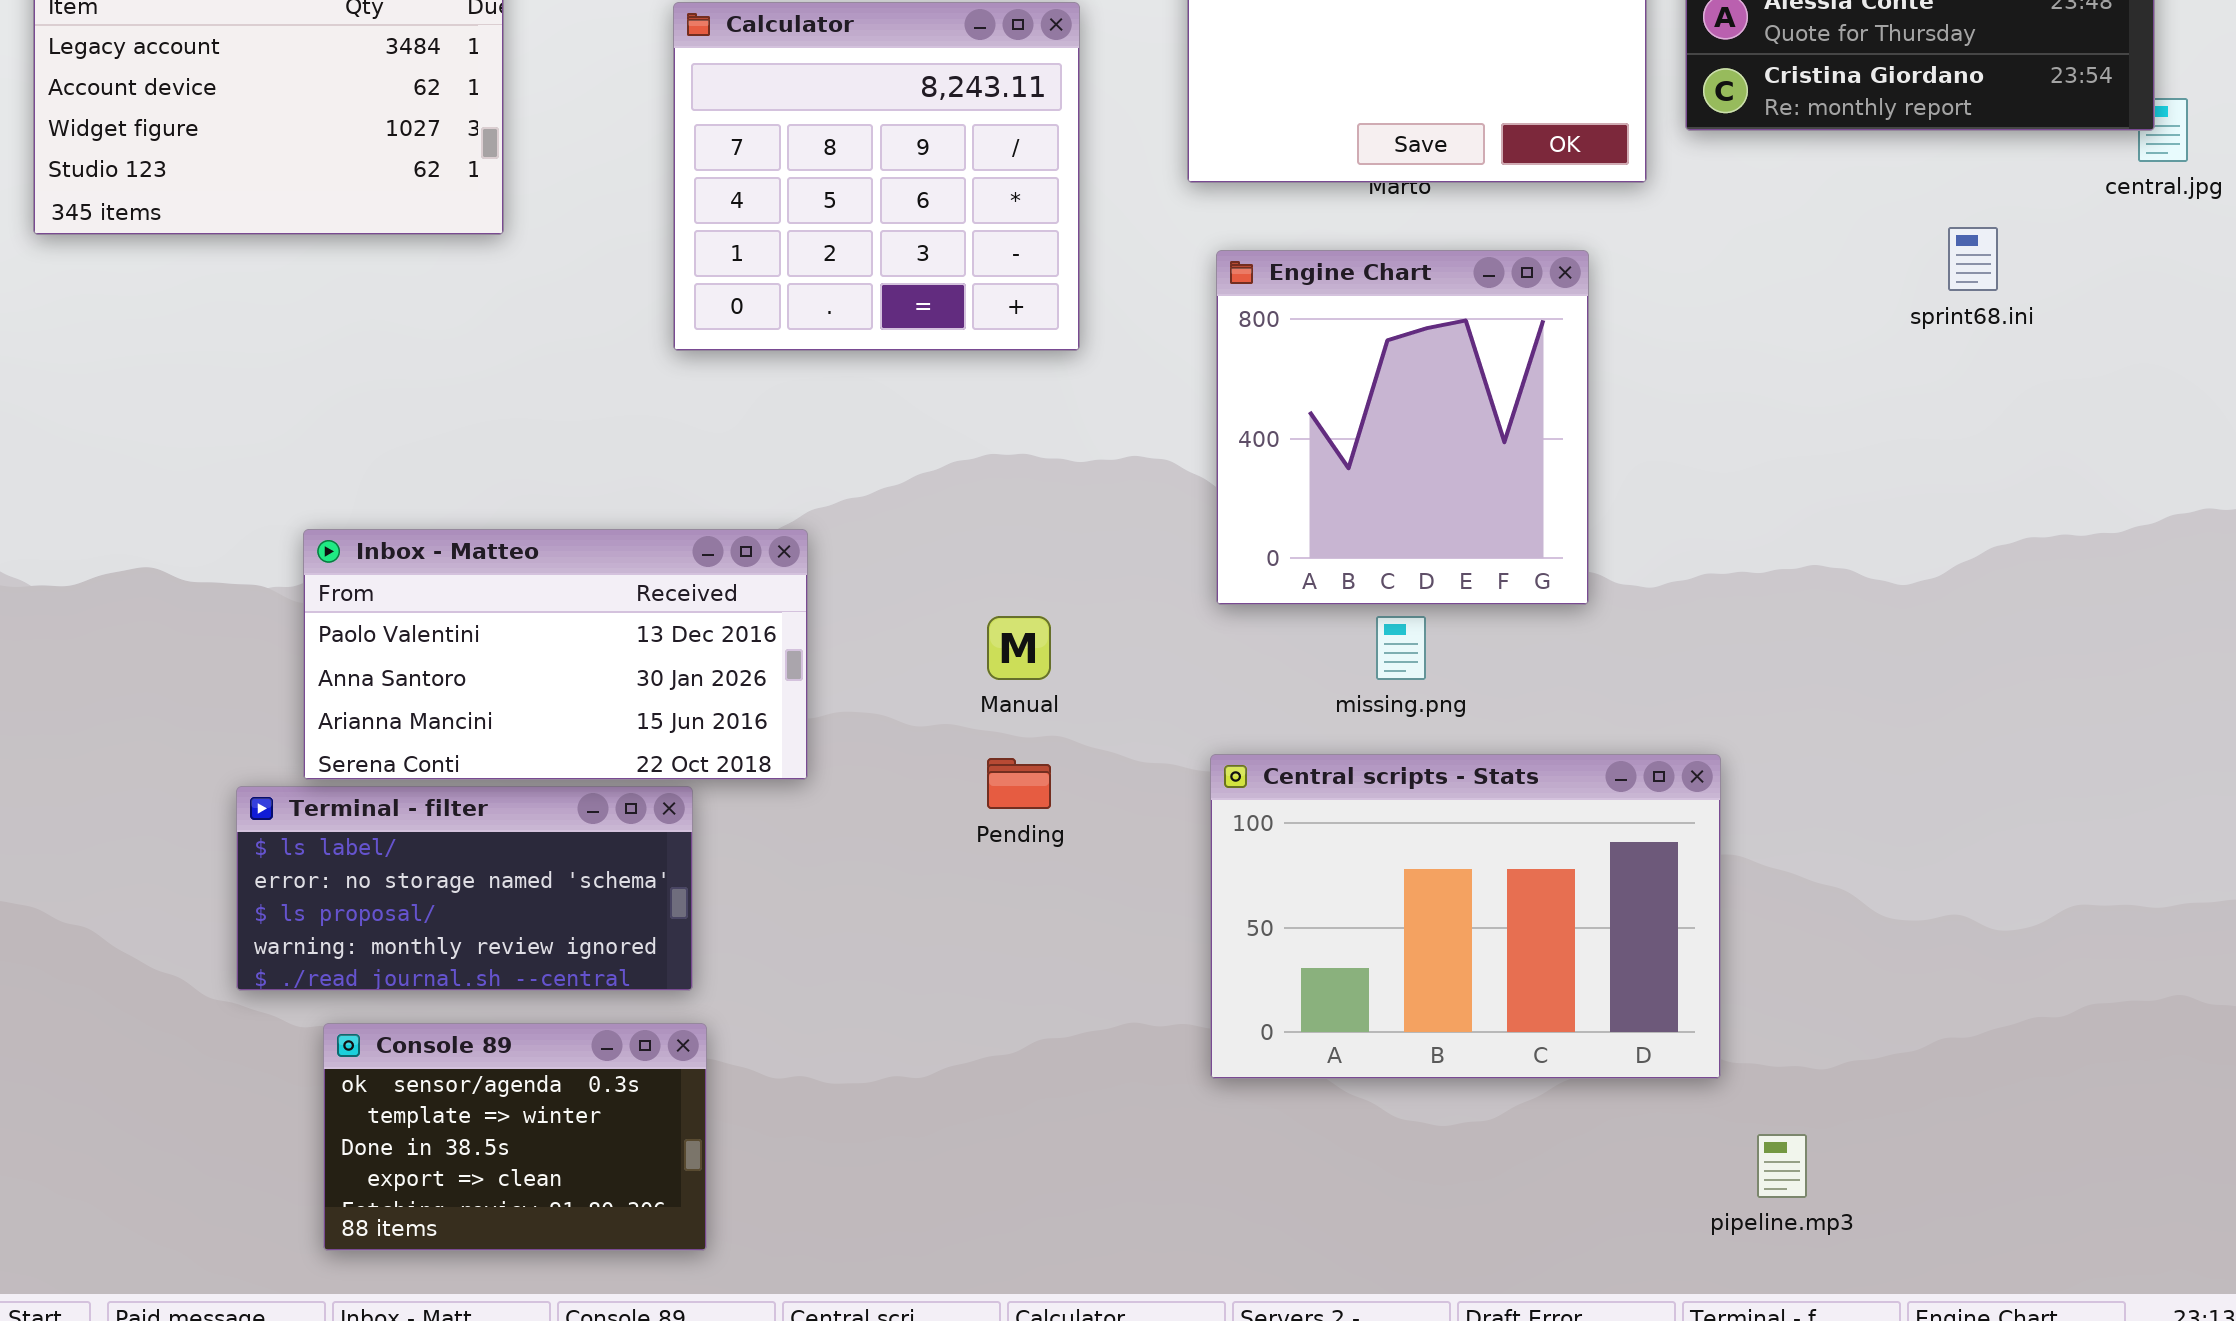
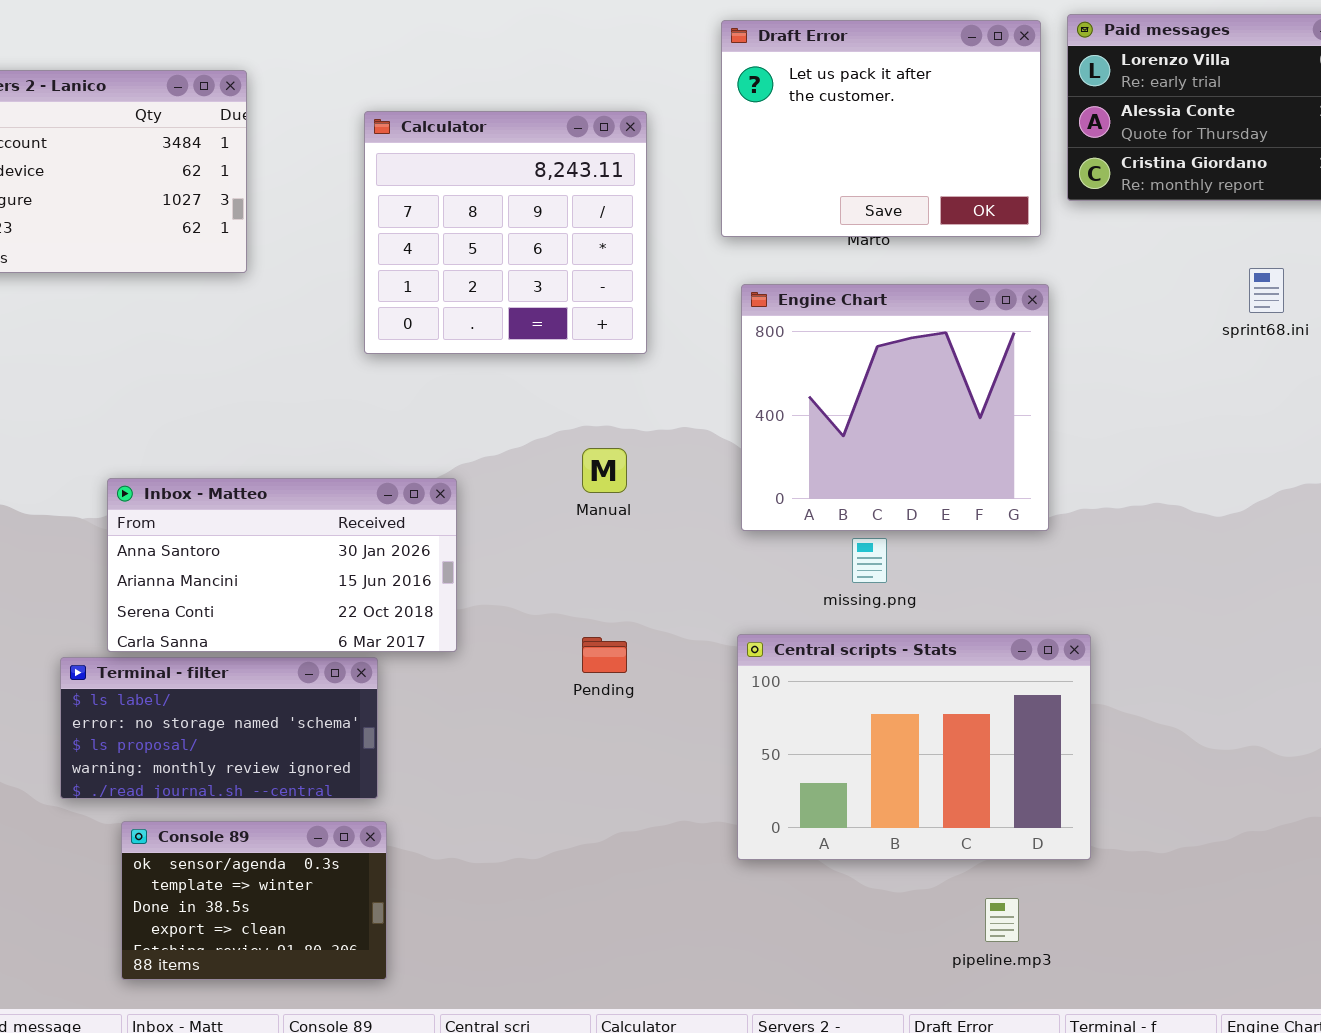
Engine Chart: [1216,250,1589,605] -> [741,284,1049,531], resized
Inbox - Matteo: [303,529,808,780] -> [107,478,457,652], scrolled down 1 row
Manual: [987,616,1051,680] -> [582,448,627,493], moved
pipeline.mp3: [1757,1134,1807,1198] -> [985,898,1019,942], moved

